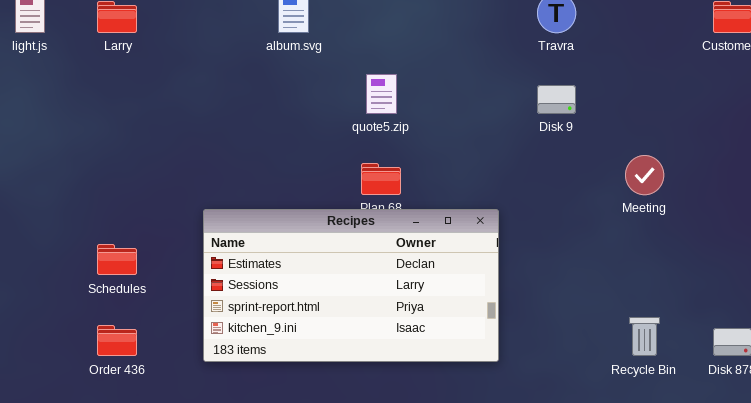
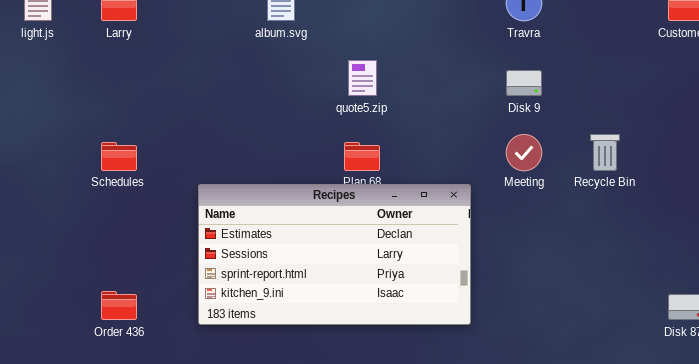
Meeting: [625,155,664,195] -> [506,134,542,171], moved
Schedules: [97,244,137,275] -> [101,142,137,171], moved
Recycle Bin: [629,317,660,356] -> [590,134,620,171], moved

